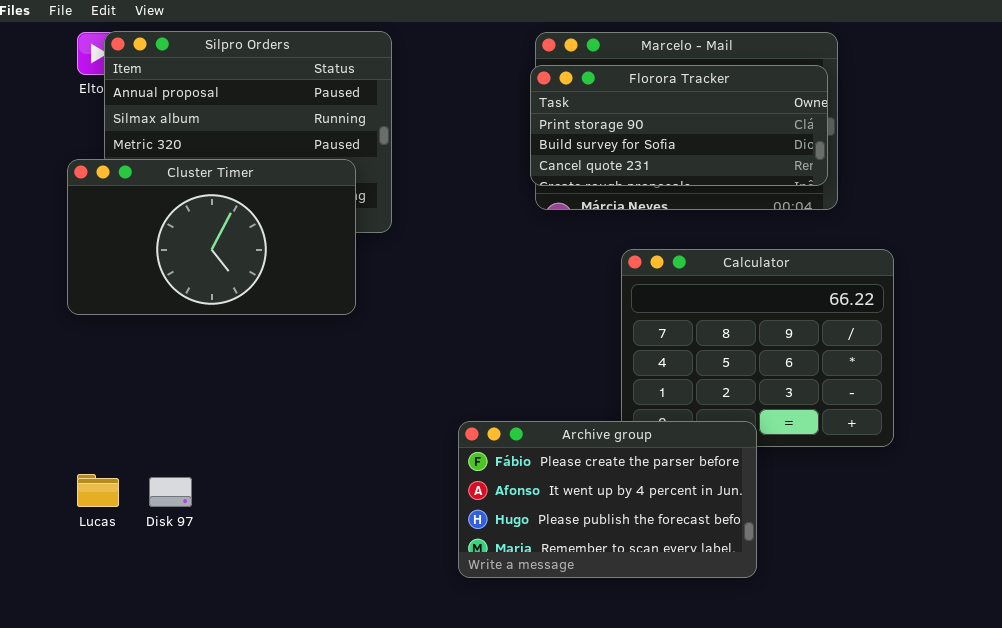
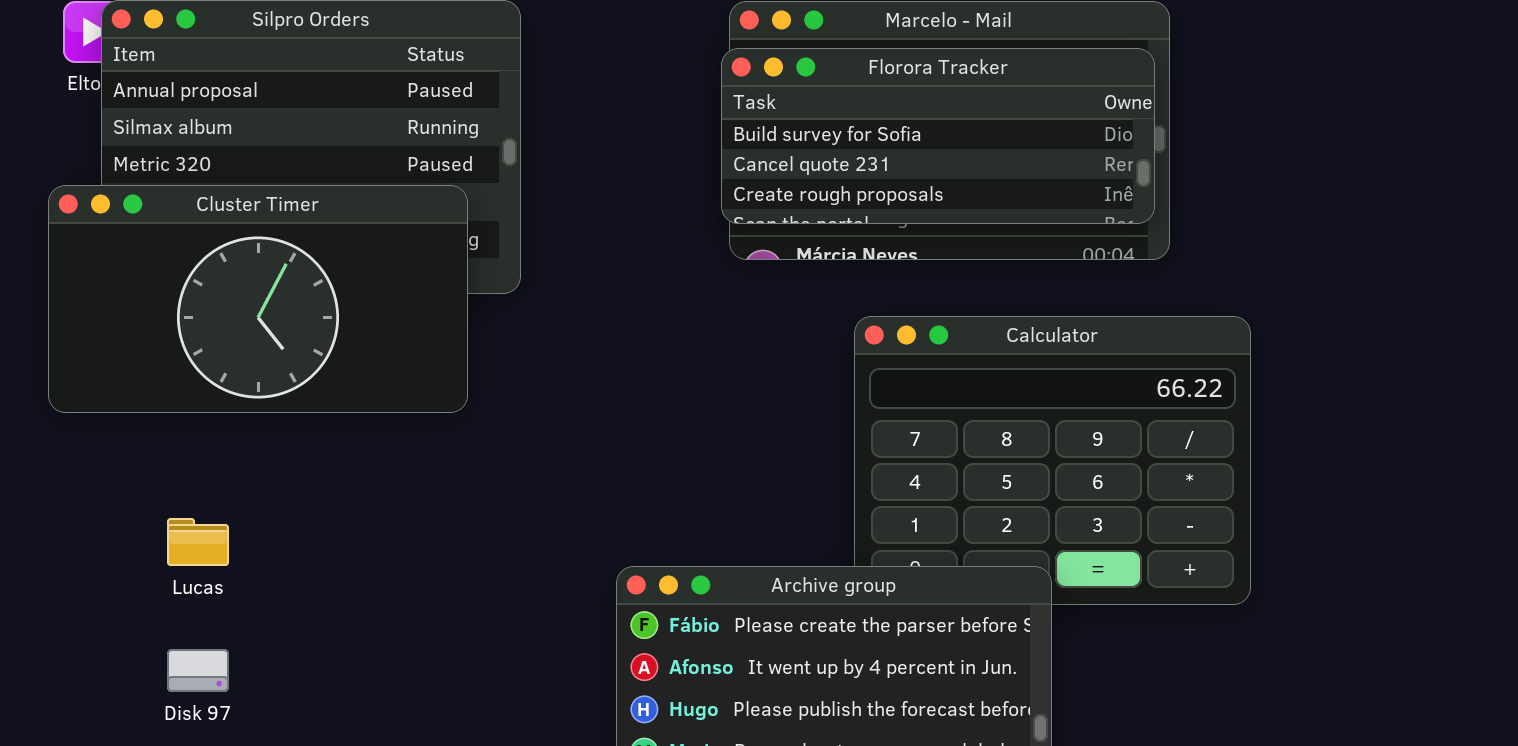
Florora Tracker: [530,65,828,186] -> [721,48,1155,224], scrolled down 1 row
Lucas: [77,474,119,507] -> [167,518,229,566], moved

